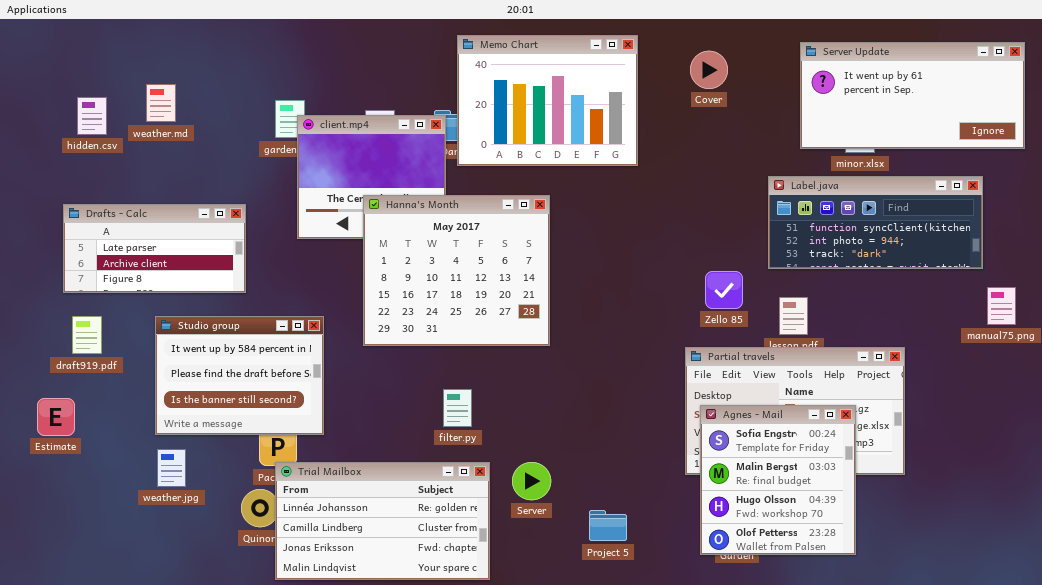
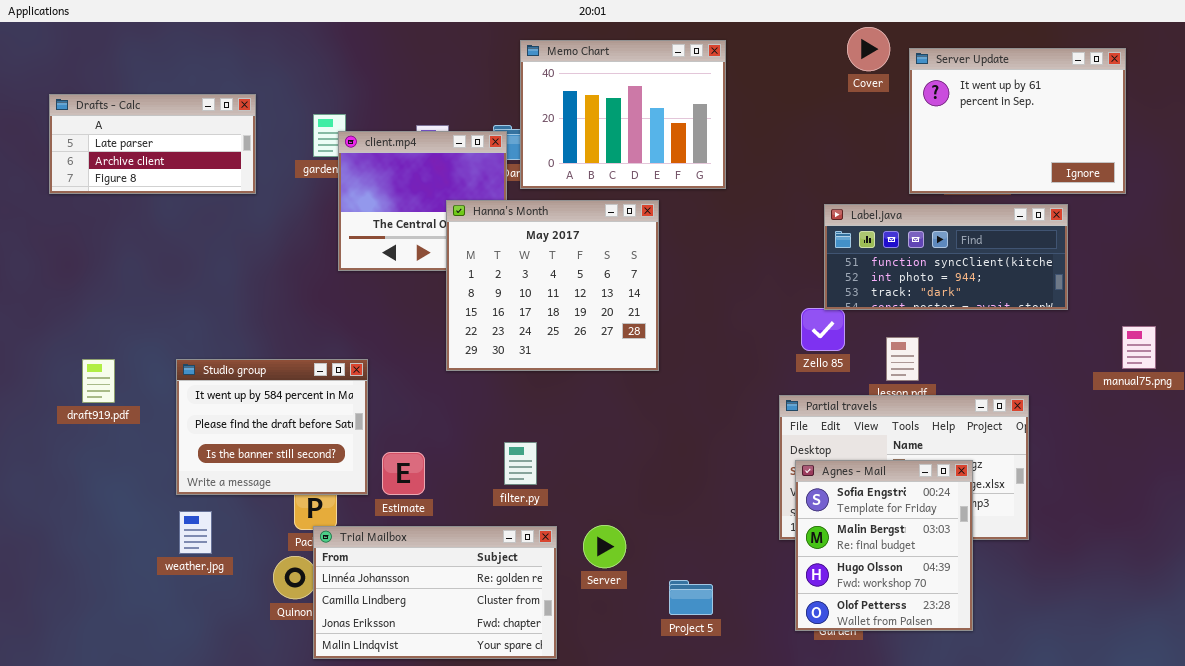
Server Update: [800,42,1025,149] -> [909,48,1126,194], resized
Cover: [690,51,728,89] -> [847,27,890,71], moved
Label.java: [768,176,983,269] -> [824,204,1068,310], moved
Hanna's Month: [363,195,550,346] -> [446,200,659,371], moved
Drafts - Calc: [63,204,246,293] -> [49,94,256,194], moved
Estimate: [37,398,75,436] -> [382,452,425,495], moved

